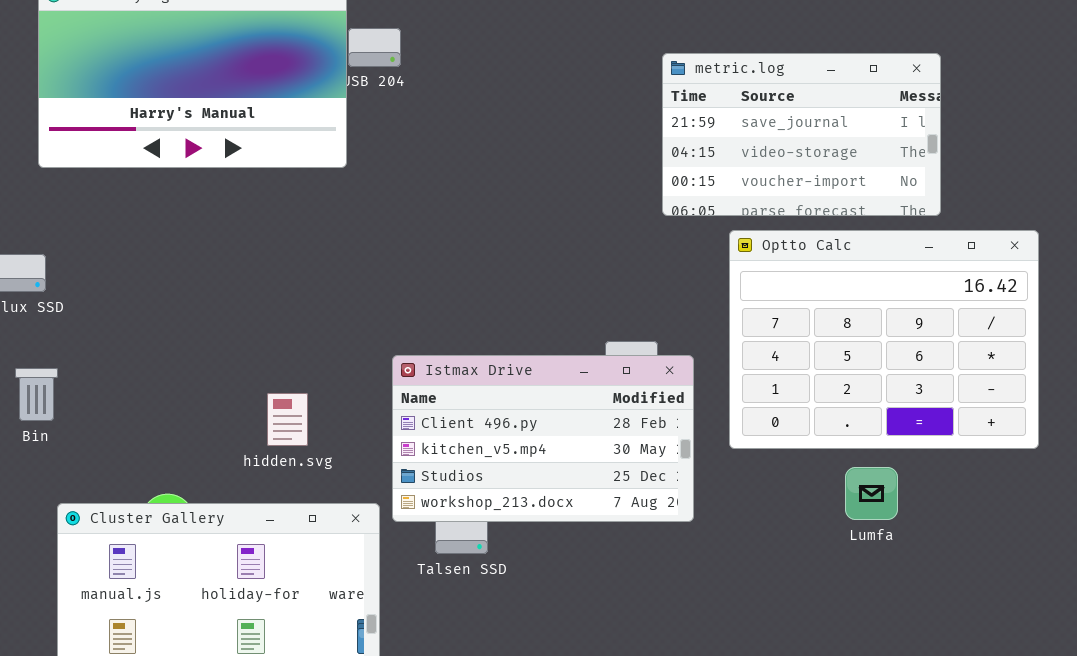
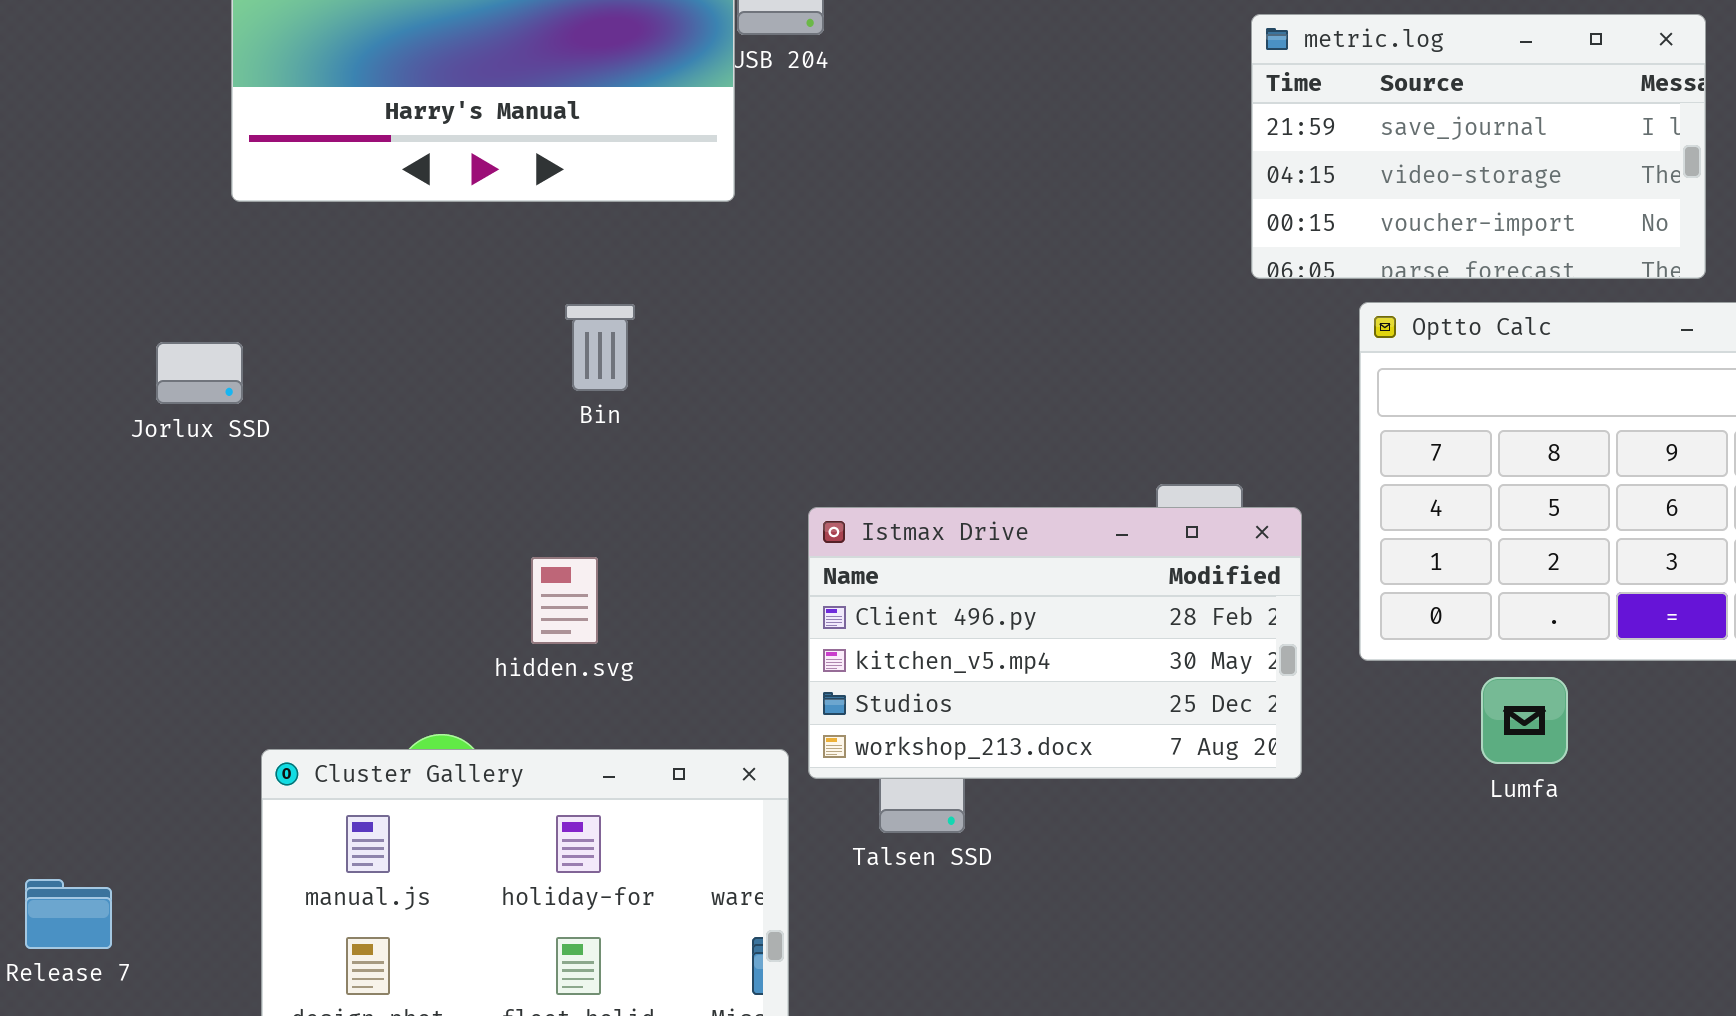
Bin: [15,368,58,421] -> [565,304,635,391], moved
hidden.svg: [267,393,308,446] -> [531,557,598,644], moved
Lumfa: [845,467,898,520] -> [1481,677,1568,764], moved

